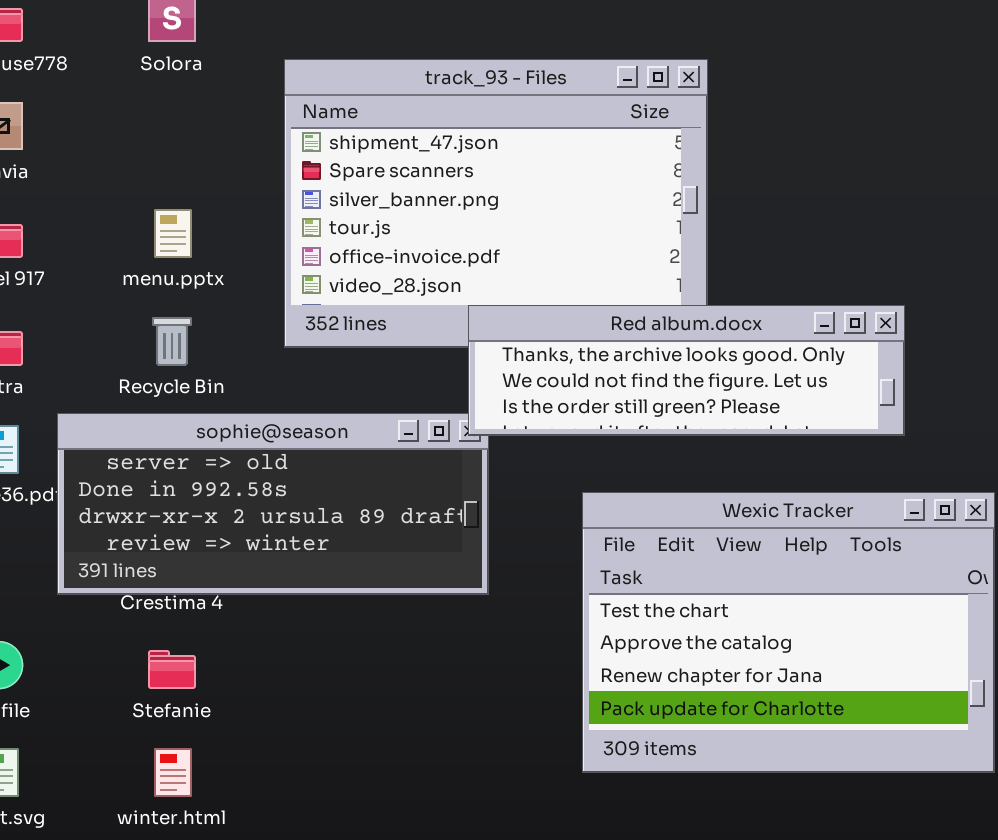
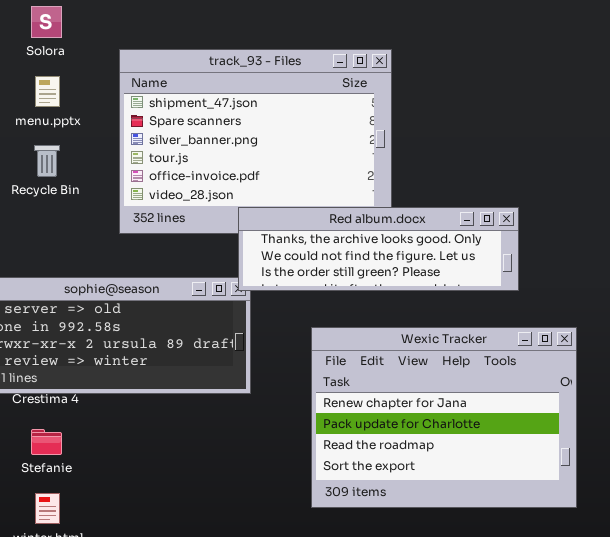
menu.pptx: [154,209,192,258] -> [35,76,60,107], moved
Recycle Bin: [152,317,192,366] -> [34,145,60,177], moved
Wexic Tracker: [582,492,995,773] -> [311,327,577,508], scrolled down 2 rows

